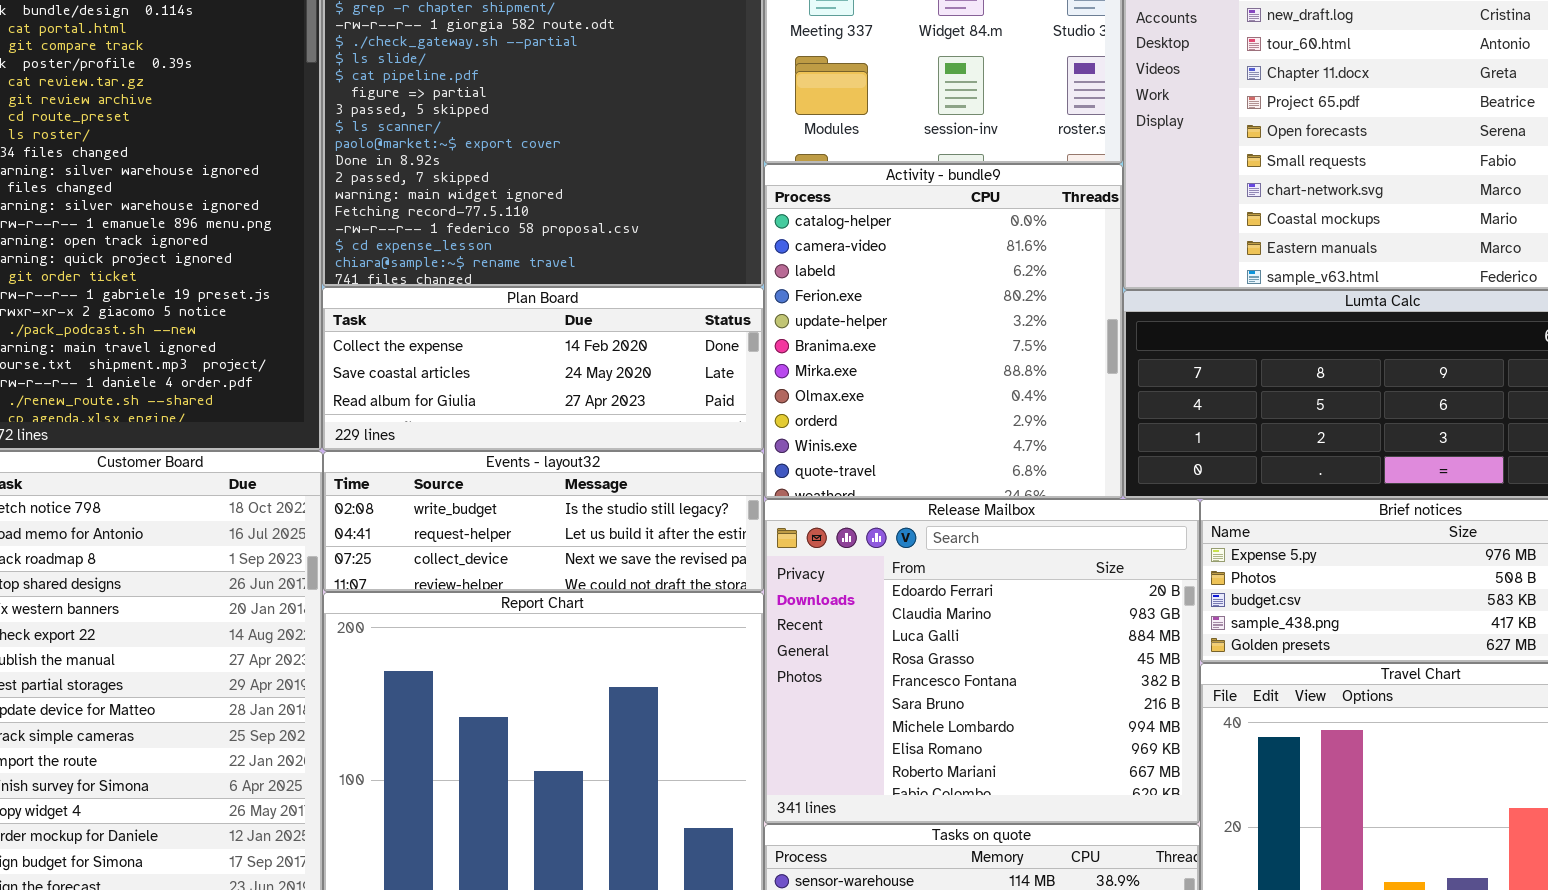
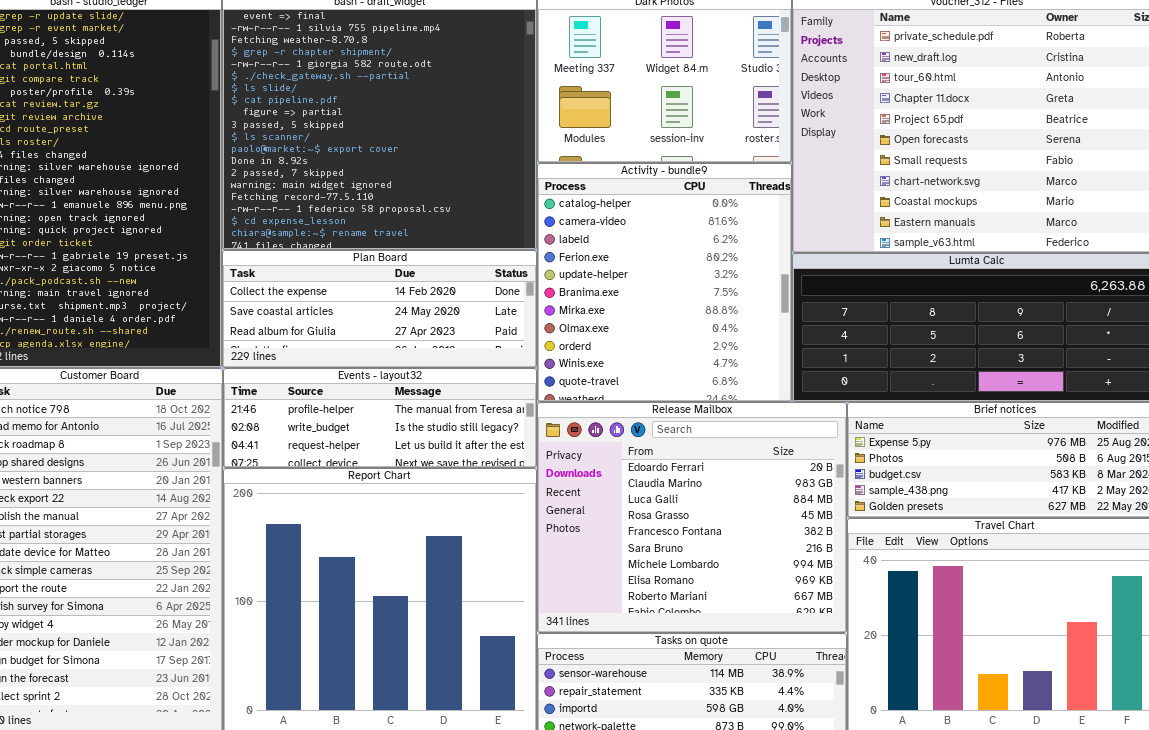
Events - layout32: [323,451,764,592] -> [223,368,537,468], scrolled up 1 row

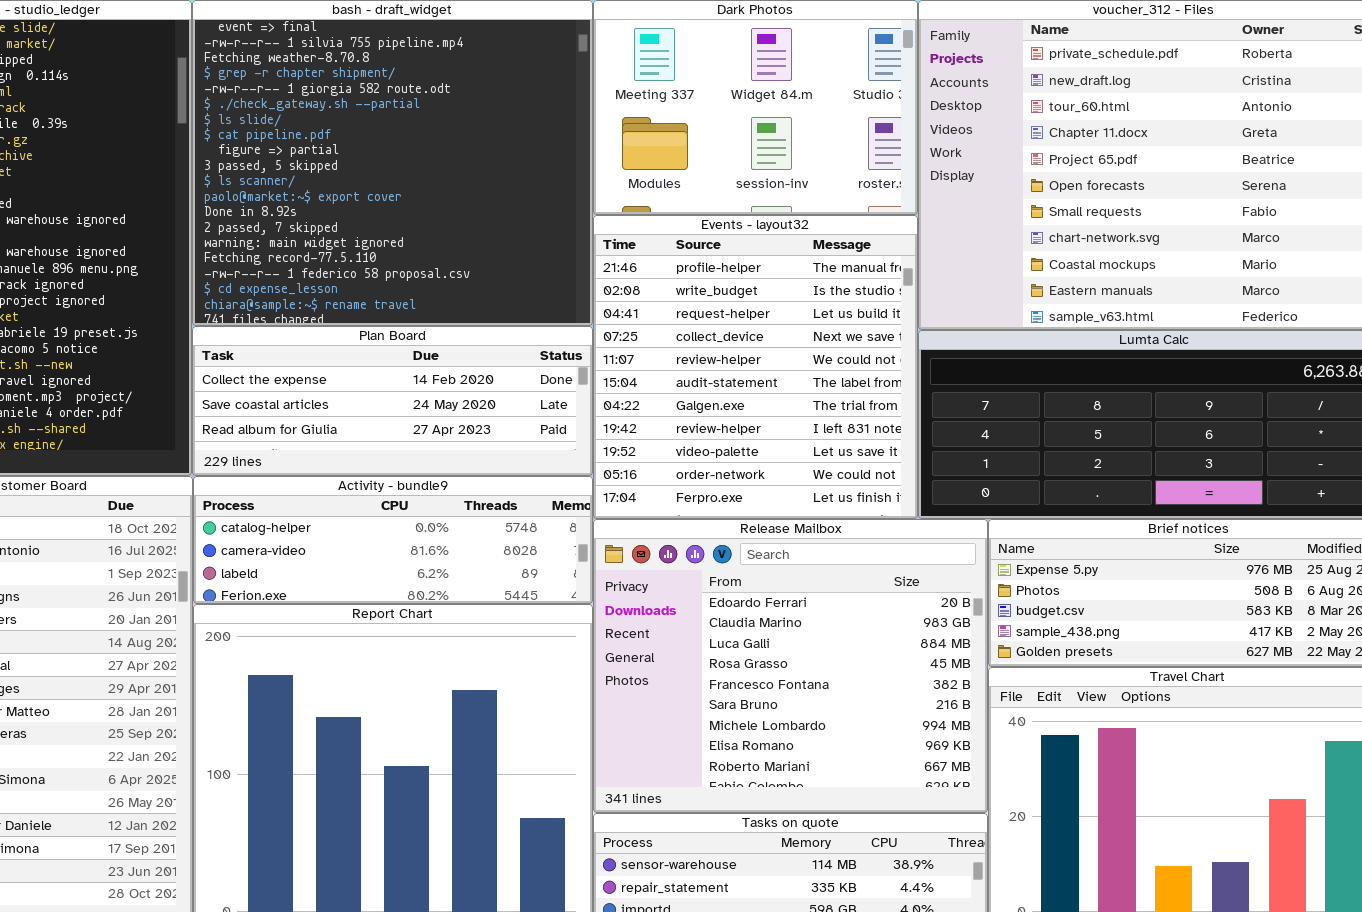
Activity - bundle9: [537,163,792,402] -> [193,476,593,604], moved, resized
Events - layout32: [223,368,537,468] -> [593,215,918,519], moved, resized

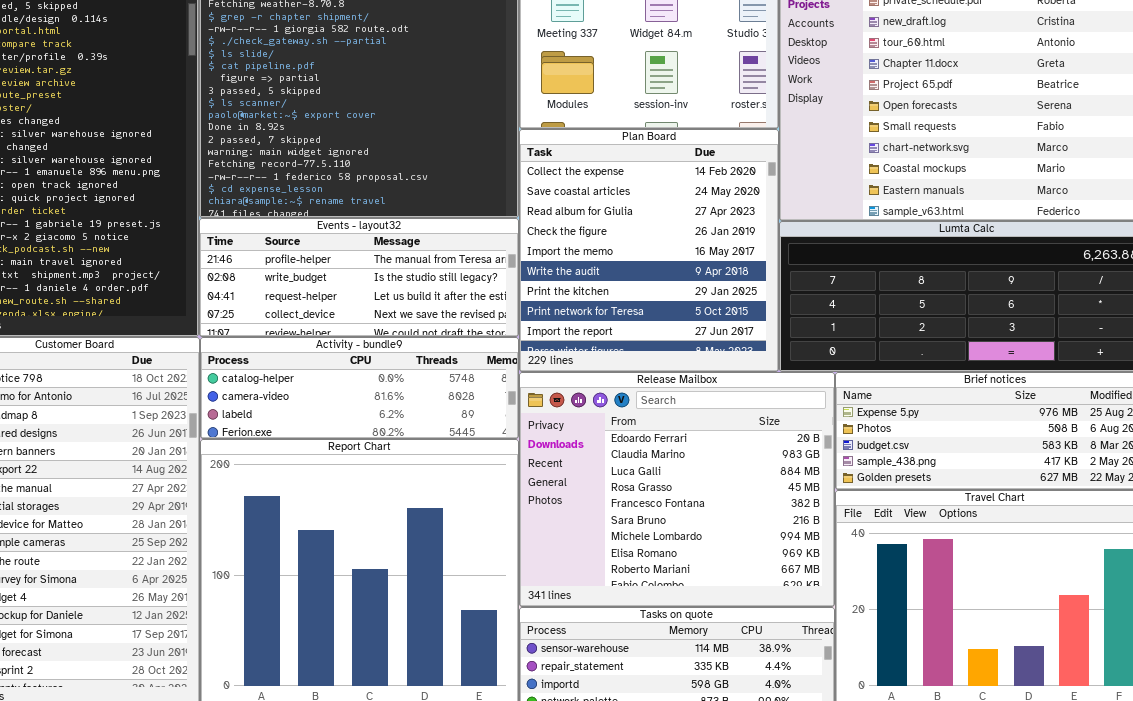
Events - layout32: [593,215,918,519] -> [199,218,519,337], moved, resized
Plan Board: [192,326,593,476] -> [519,129,779,372], moved, resized

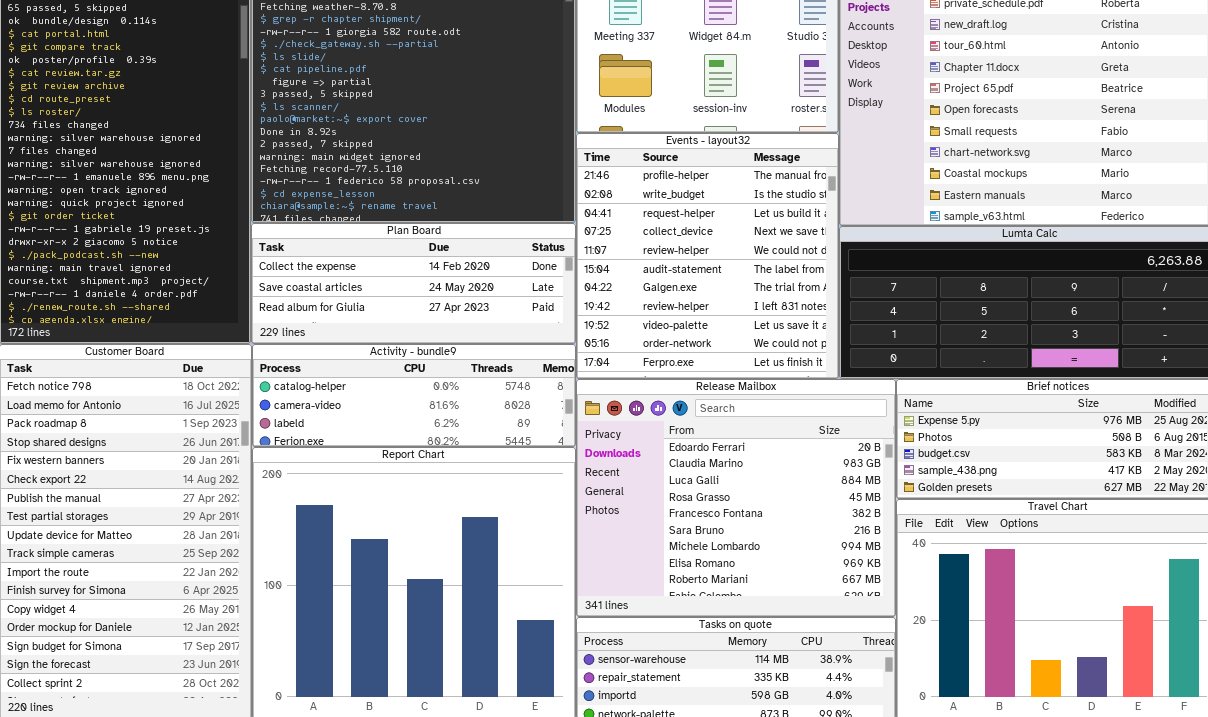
Plan Board: [519,129,779,372] -> [251,223,576,344], moved, resized
Events - layout32: [199,218,519,337] -> [576,133,839,379], moved, resized

